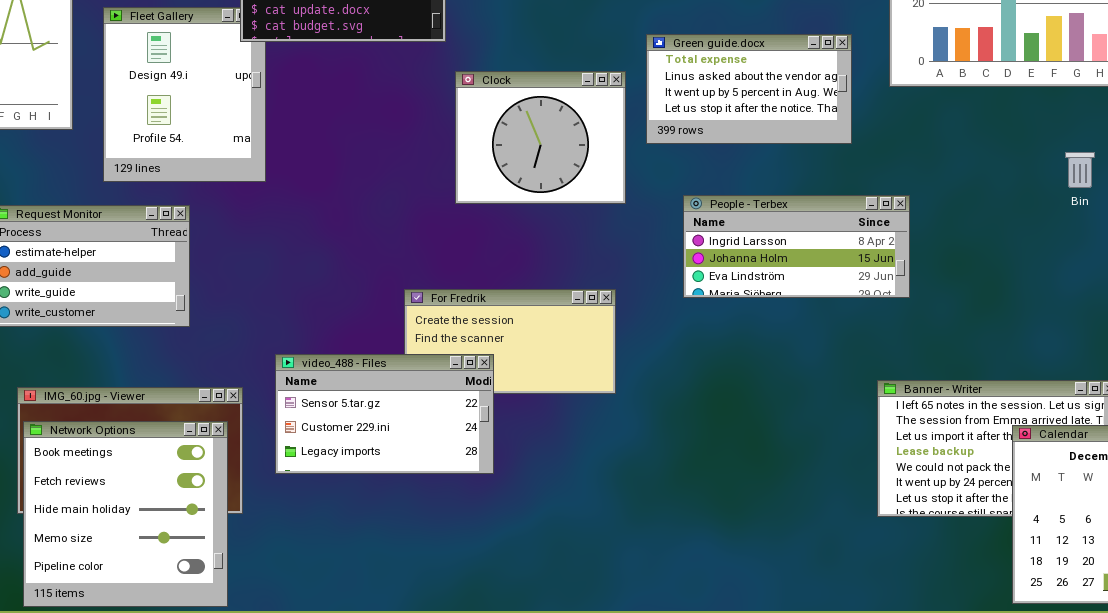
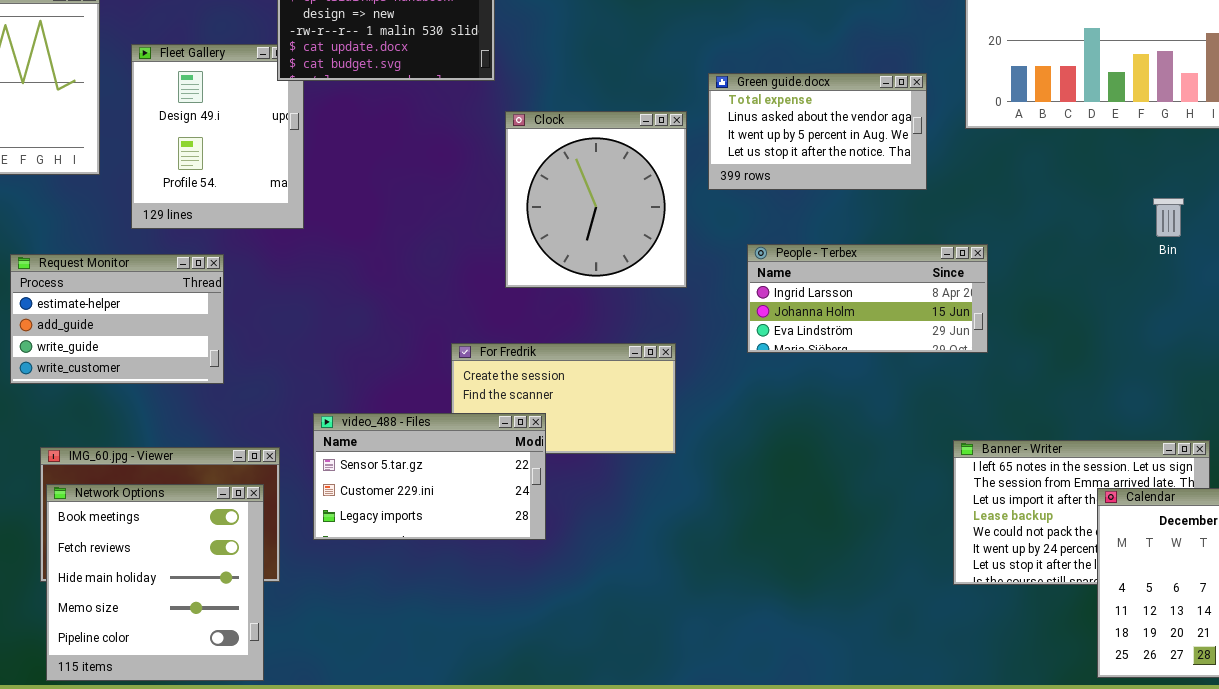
Clock: [455,71,626,204] -> [505,111,687,288], resized

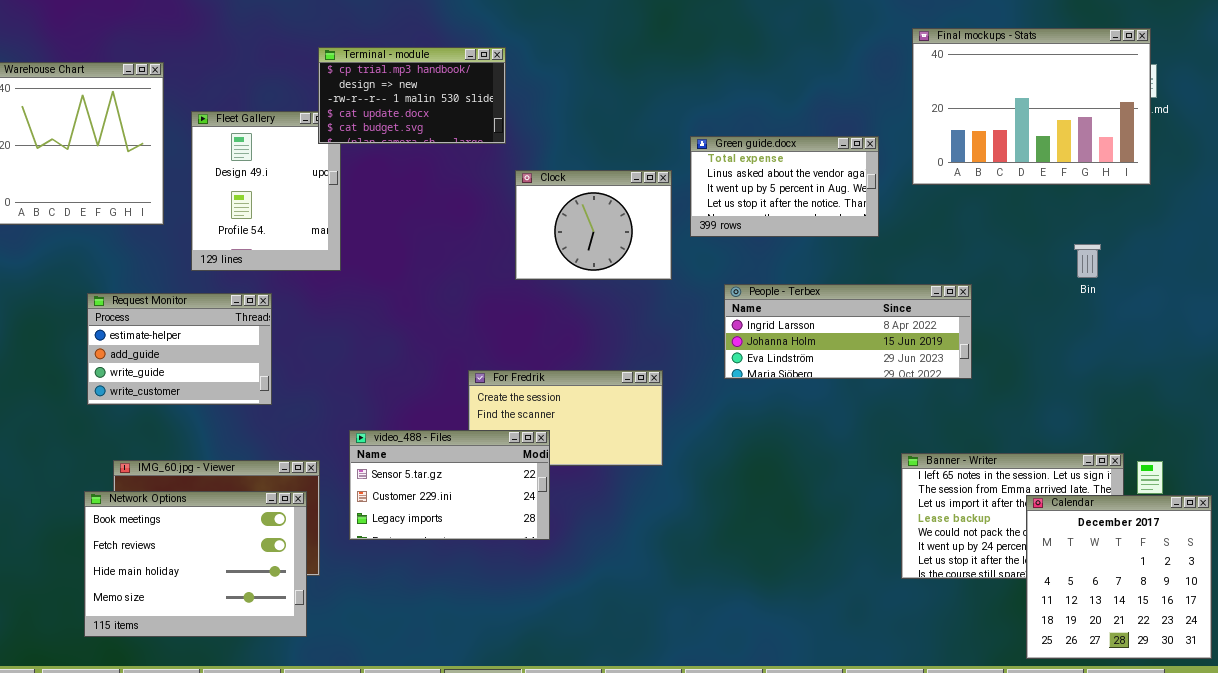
Clock: [505,111,687,288] -> [515,170,672,280], resized
People - Terbex: [747,244,988,353] -> [724,284,972,379], resized
Network Options: [46,484,264,681] -> [84,491,307,637], resized

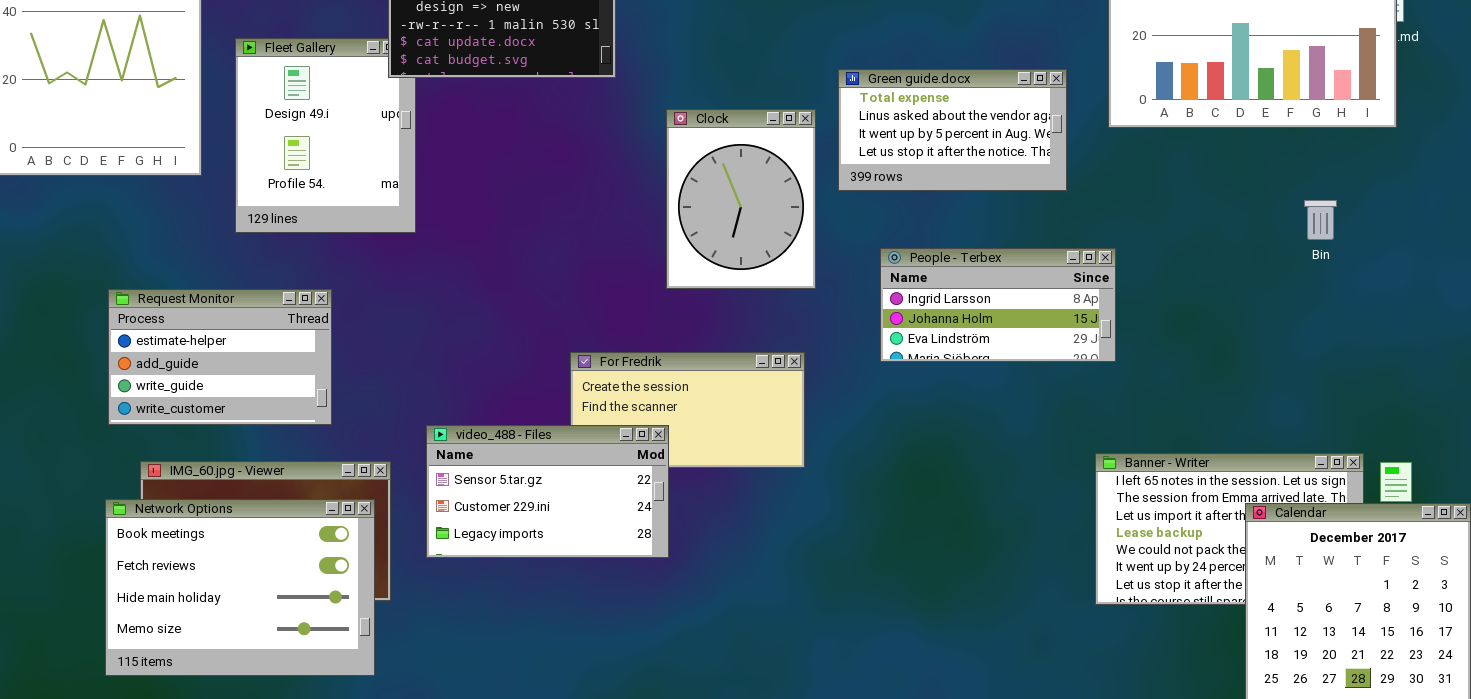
Clock: [515,170,672,280] -> [666,109,816,289], resized
People - Terbex: [724,284,972,379] -> [880,248,1116,362], resized
Request Monitor: [87,293,272,405] -> [108,289,332,425], moved

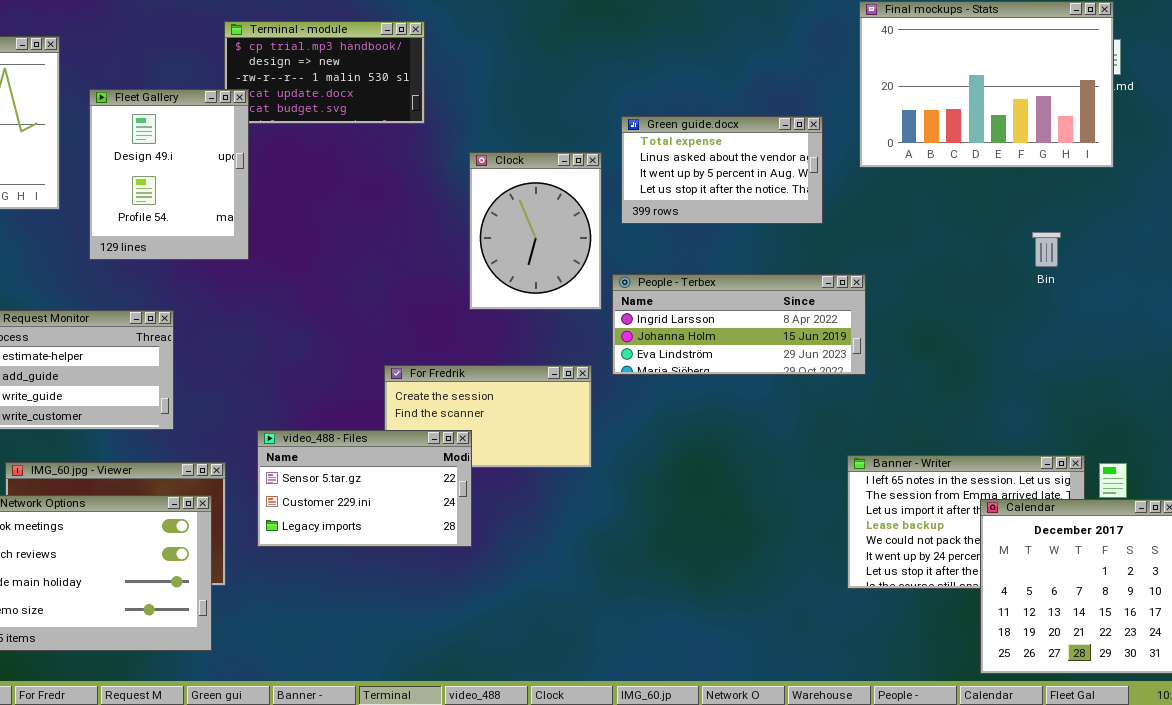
Fleet Gallery: [235,38,416,233] -> [89,89,249,260], raised
People - Terbex: [880,248,1116,362] -> [612,274,866,375], resized

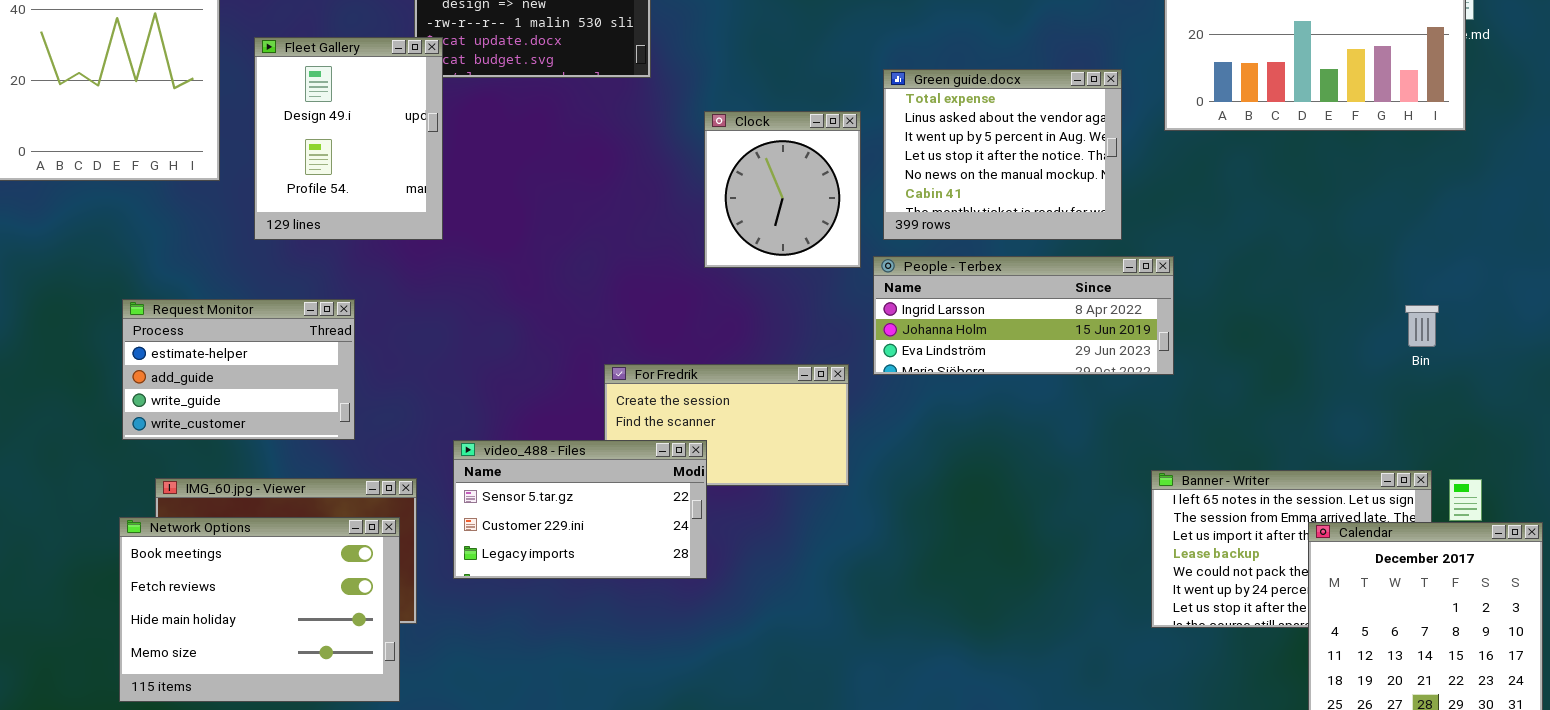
Green guide.docx: [621,116,823,224] -> [883,69,1122,240], resized
Clock: [469,152,602,310] -> [704,111,861,268], resized
Bin: [1032,232,1061,267] -> [1405,305,1439,347], moved

